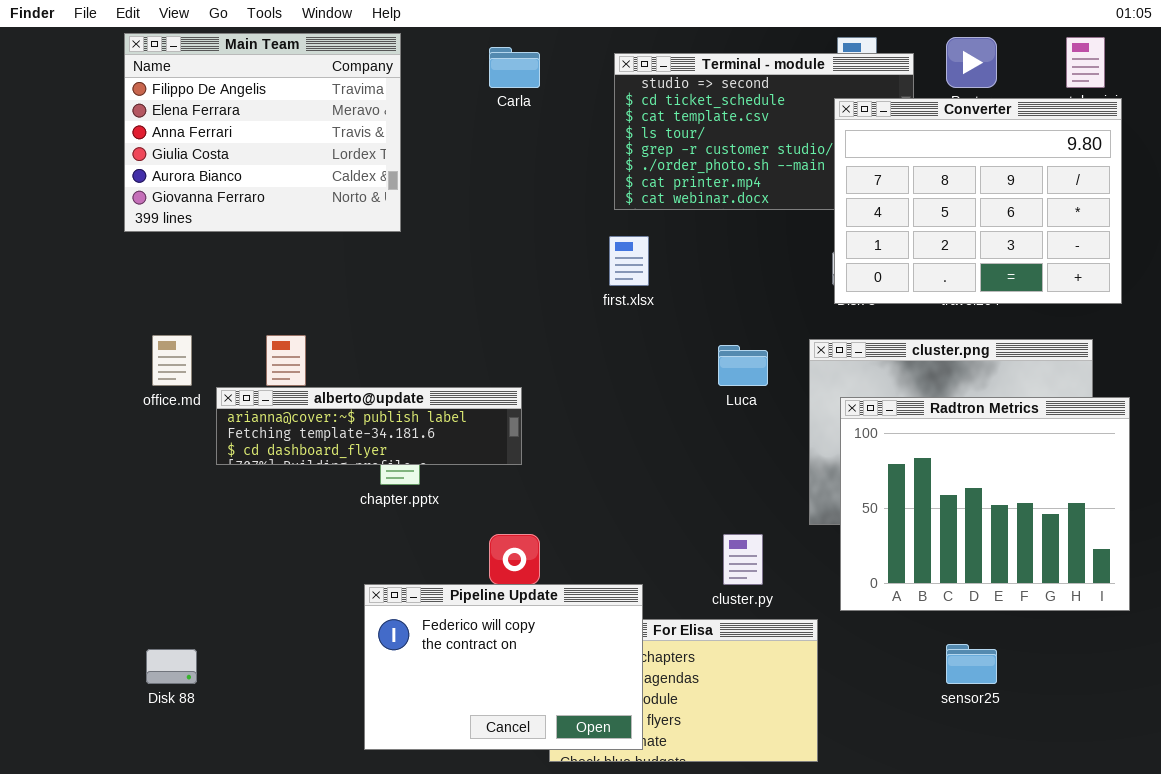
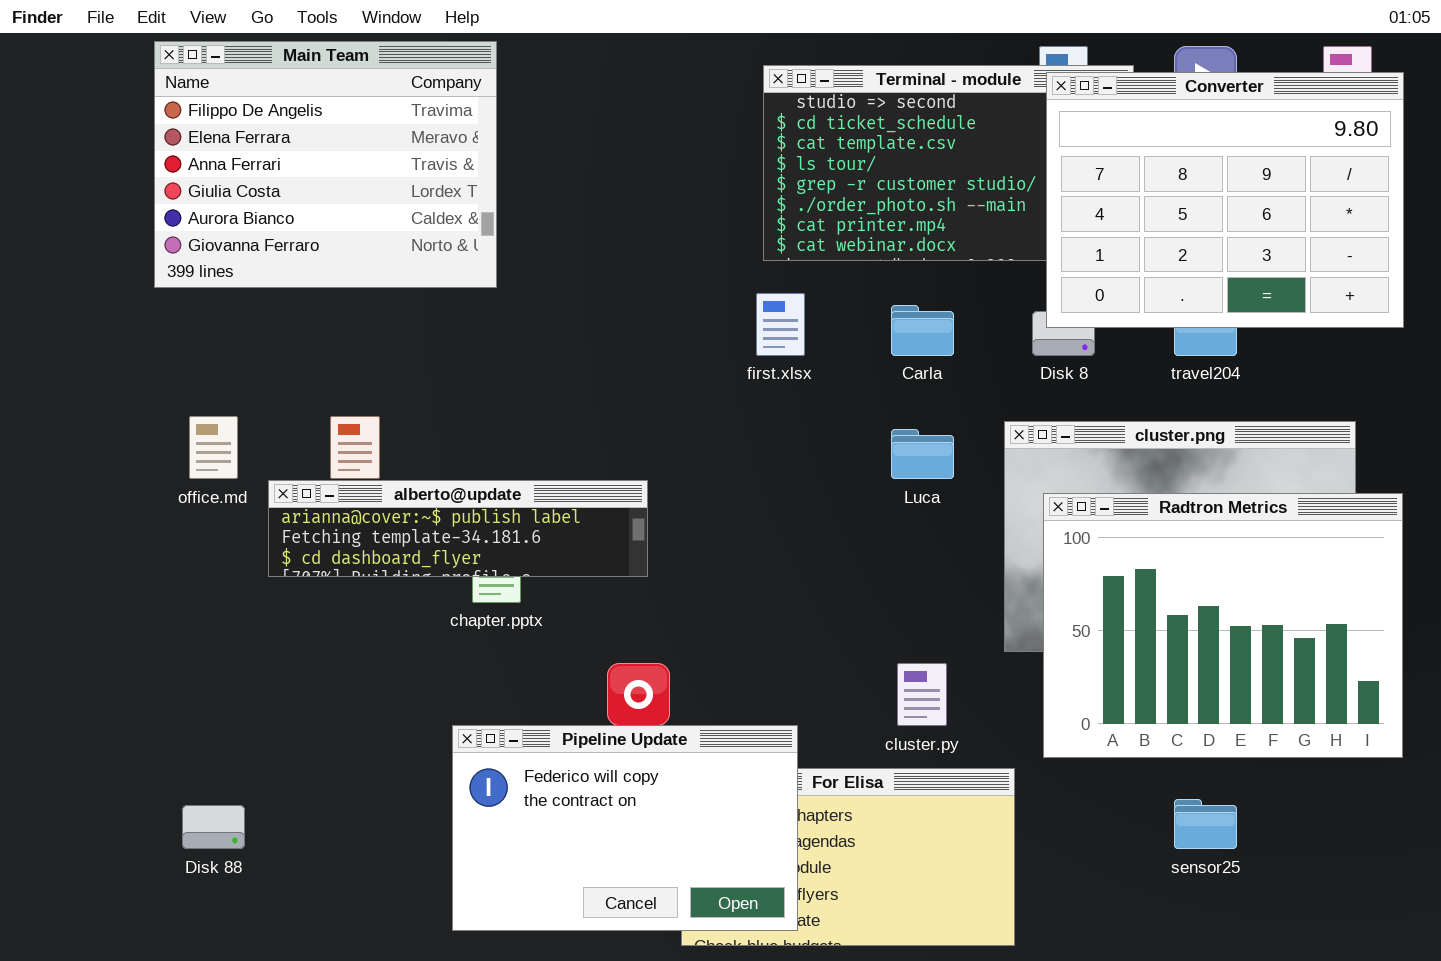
Carla: [489,47,540,88] -> [891,305,954,356], moved
Converter: [834,98,1122,304] -> [1046,72,1404,328], moved

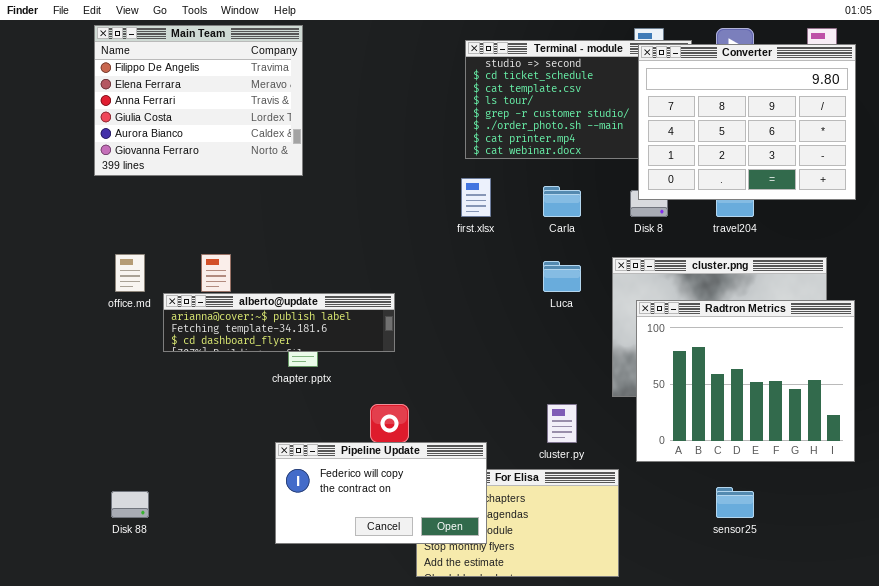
Pipeline Update: [452,725,798,931] -> [275,442,487,544], resized

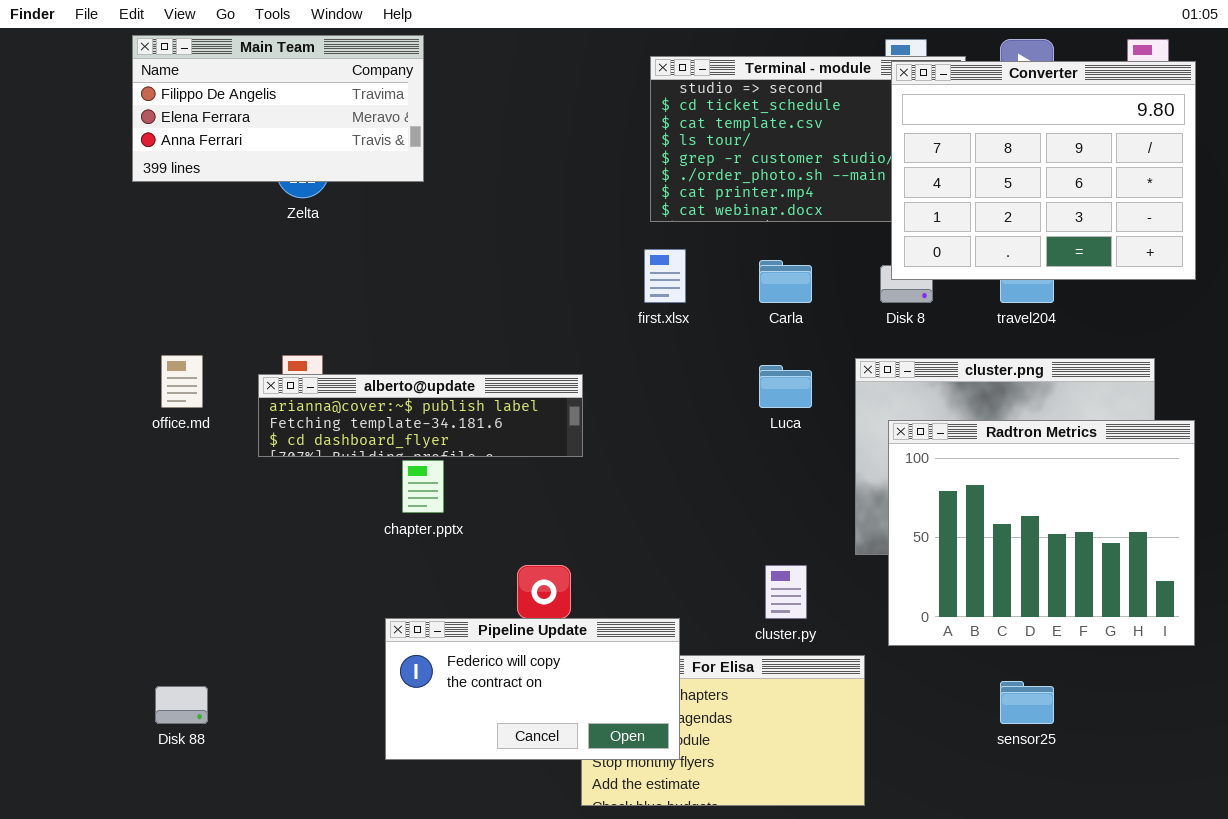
Main Team: [94,25,303,176] -> [132,35,424,182], resized
alberto@update: [163,293,395,352] -> [258,374,583,457], moved

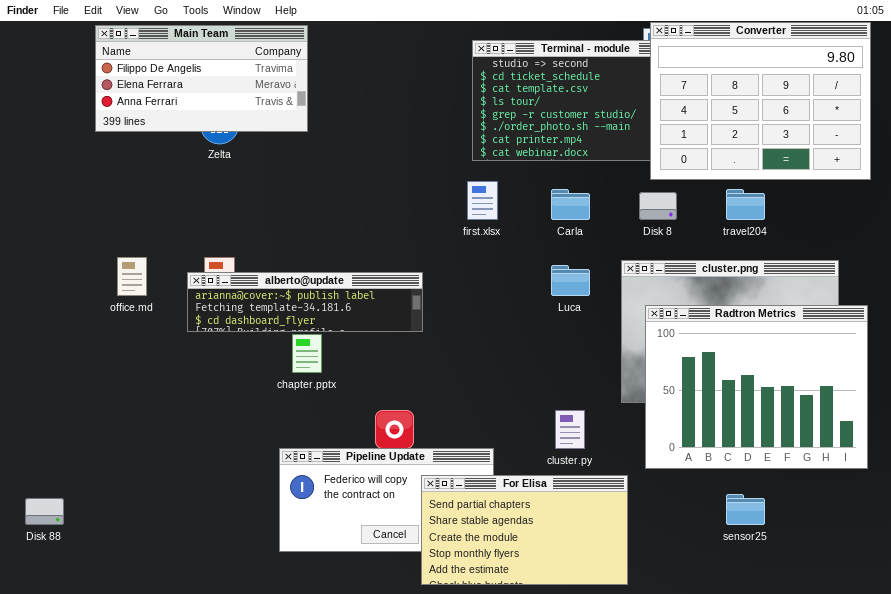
Converter: [891,61,1196,280] -> [650,22,871,180], moved
For Elisa: [581,655,865,806] -> [421,475,628,585], raised
Disk 88: [155,686,208,724] -> [25,498,64,525], moved

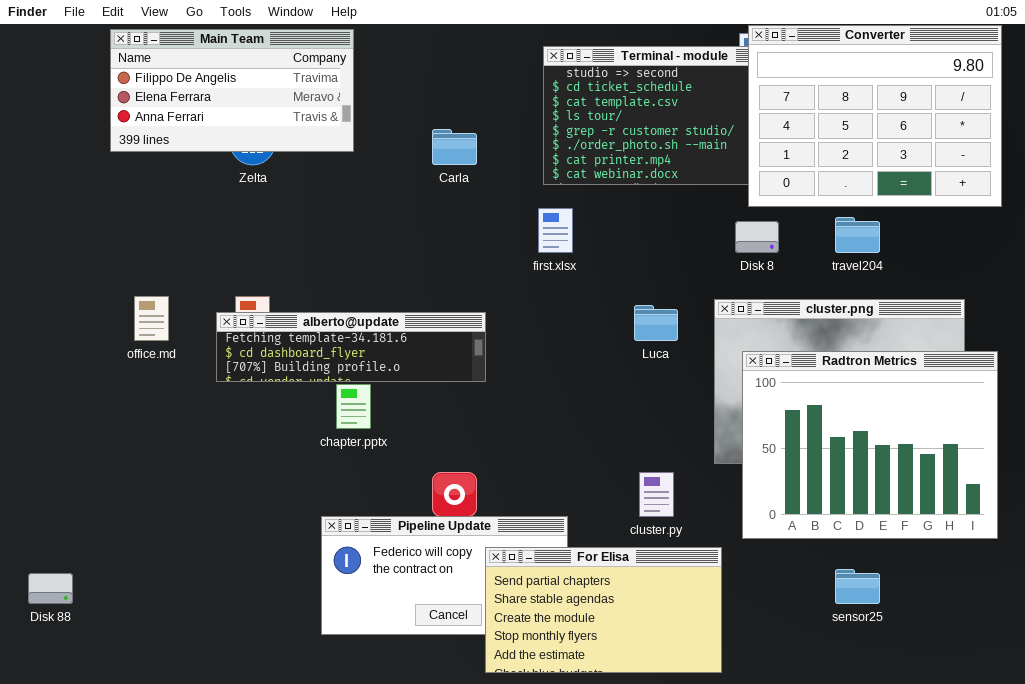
Carla: [551,189,590,220] -> [432,129,477,165], moved
alberto@update: [187,272,423,332] -> [216,312,486,382], scrolled down 1 row

